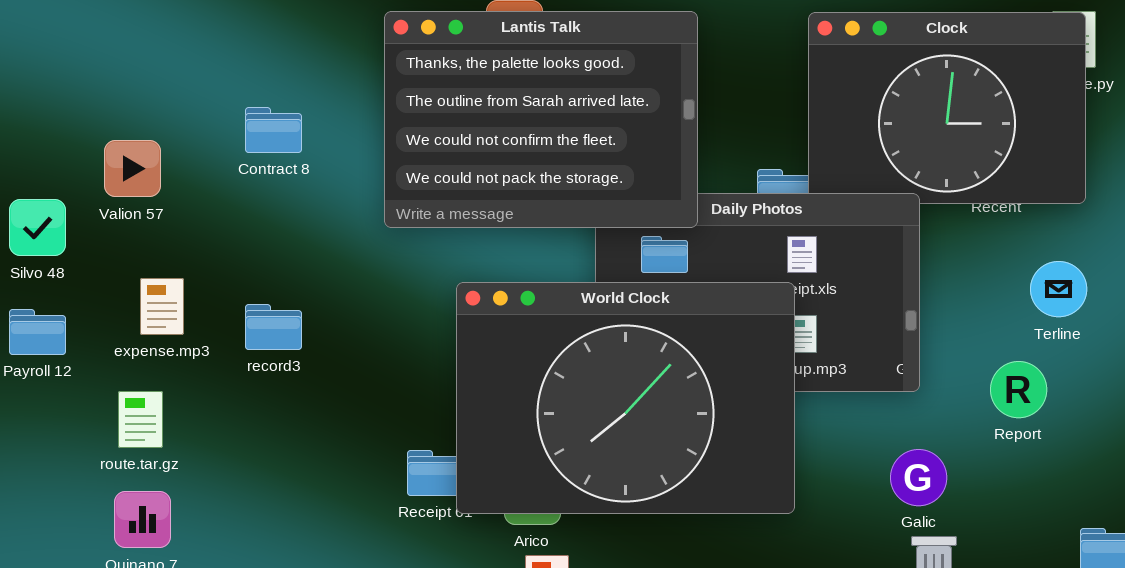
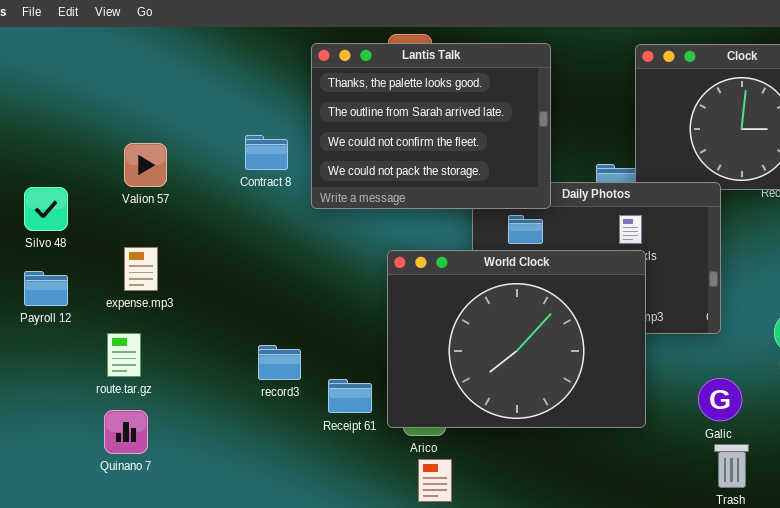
Contract 8: [245,107,302,153] -> [245,135,288,170], moved
Valion 57: [104,140,161,197] -> [124,143,167,187], moved
World Clock: [456,282,795,514] -> [387,250,646,428], moved
record3: [245,304,302,350] -> [258,345,301,380], moved

